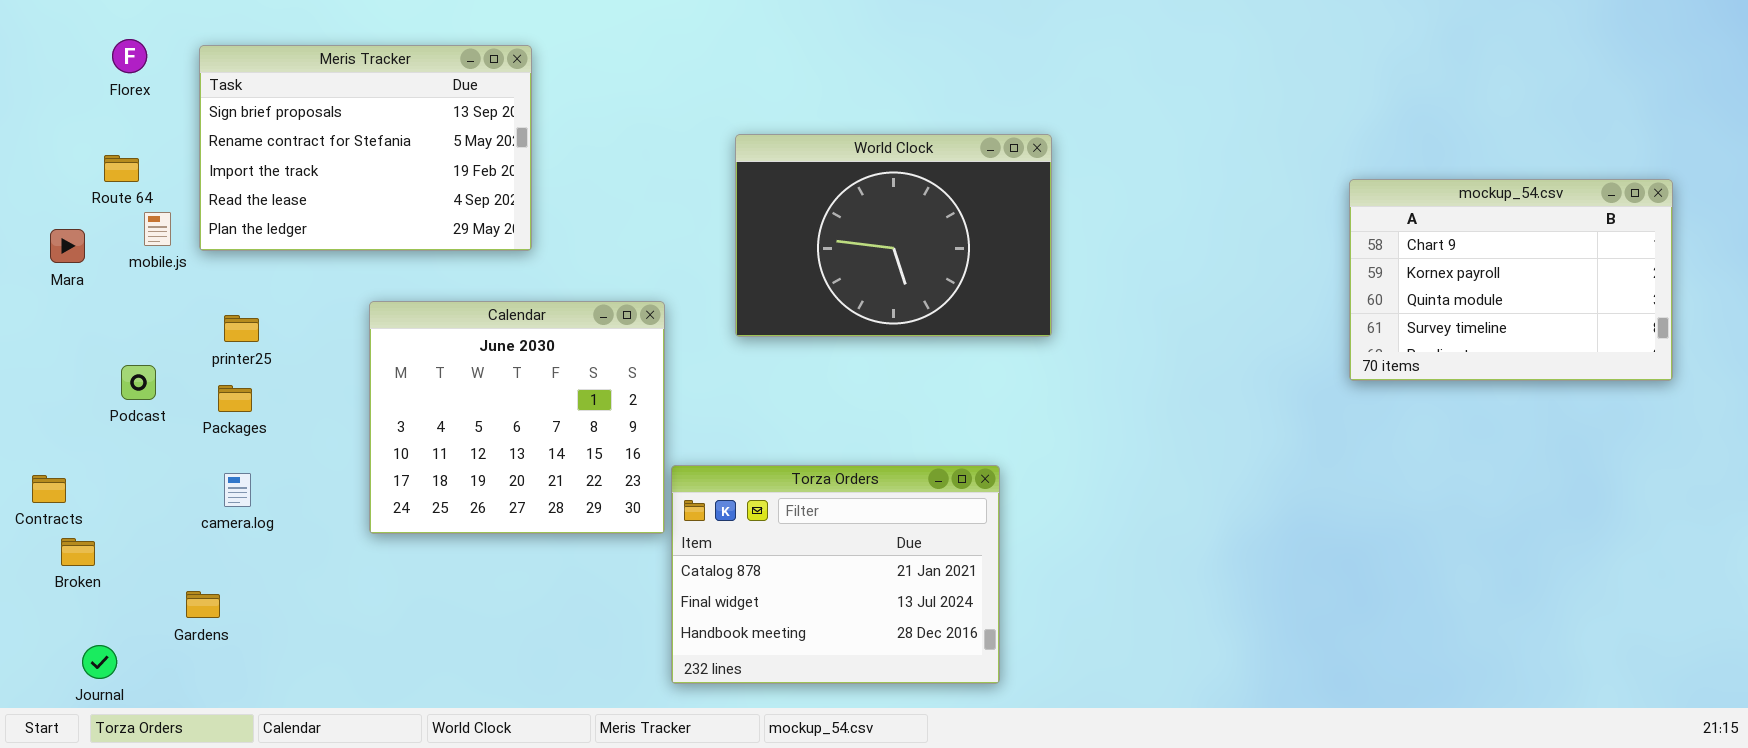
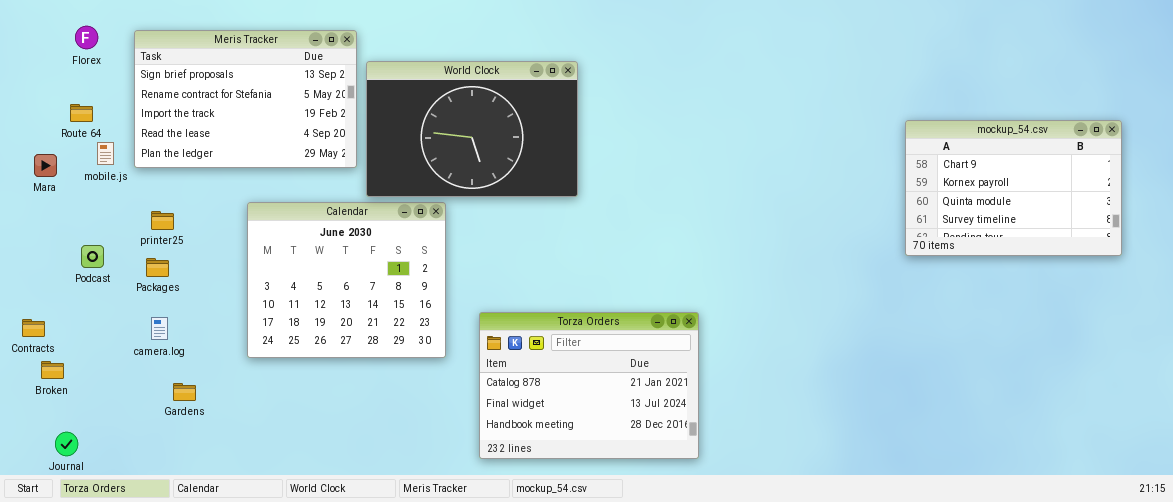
World Clock: [735,134,1052,337] -> [366,61,578,197], moved
Torza Orders: [671,465,1000,684] -> [479,312,699,459], moved
Gardens: [186,591,220,618] -> [173,383,196,401], moved

